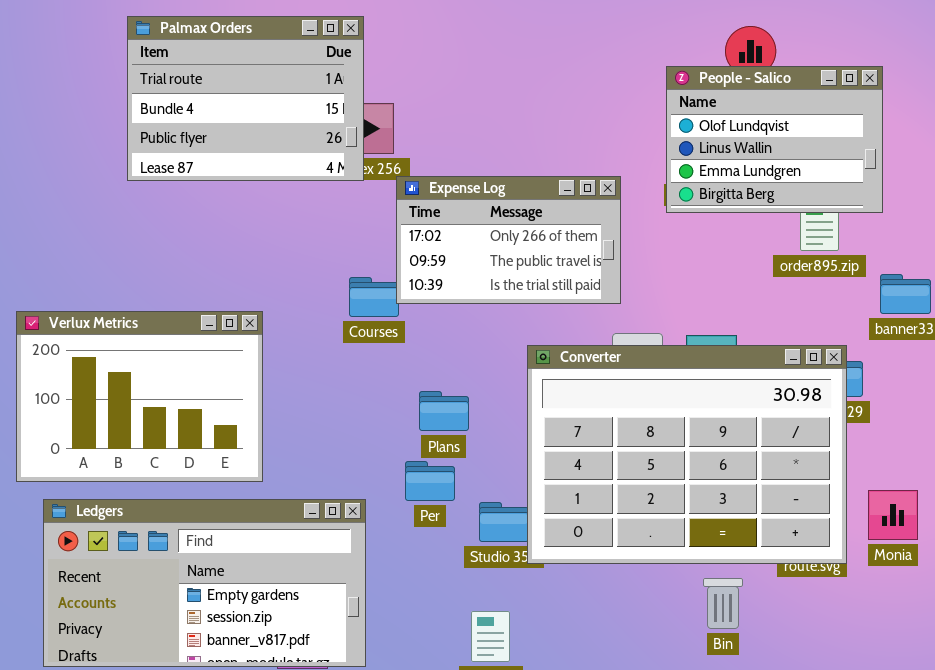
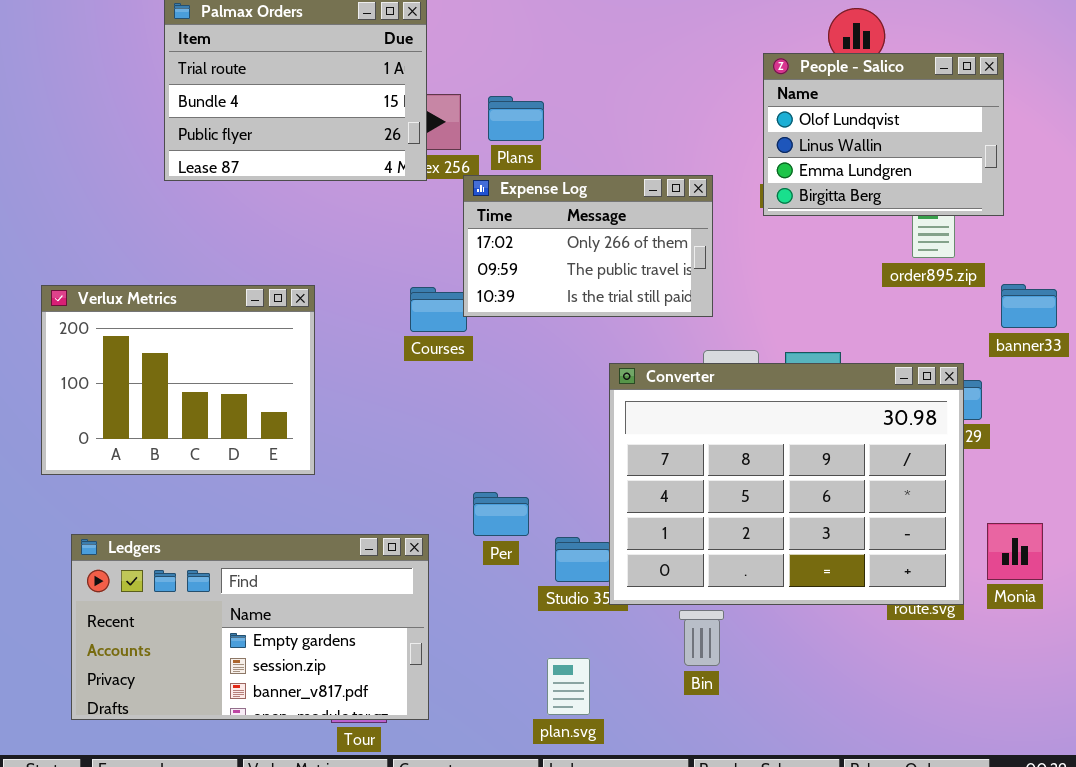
Verlux Metrics: [16,311,263,482] -> [41,285,315,475], moved
Plans: [419,391,469,431] -> [488,96,544,141], moved
Bin: [703,578,743,629] -> [679,610,724,666], moved

